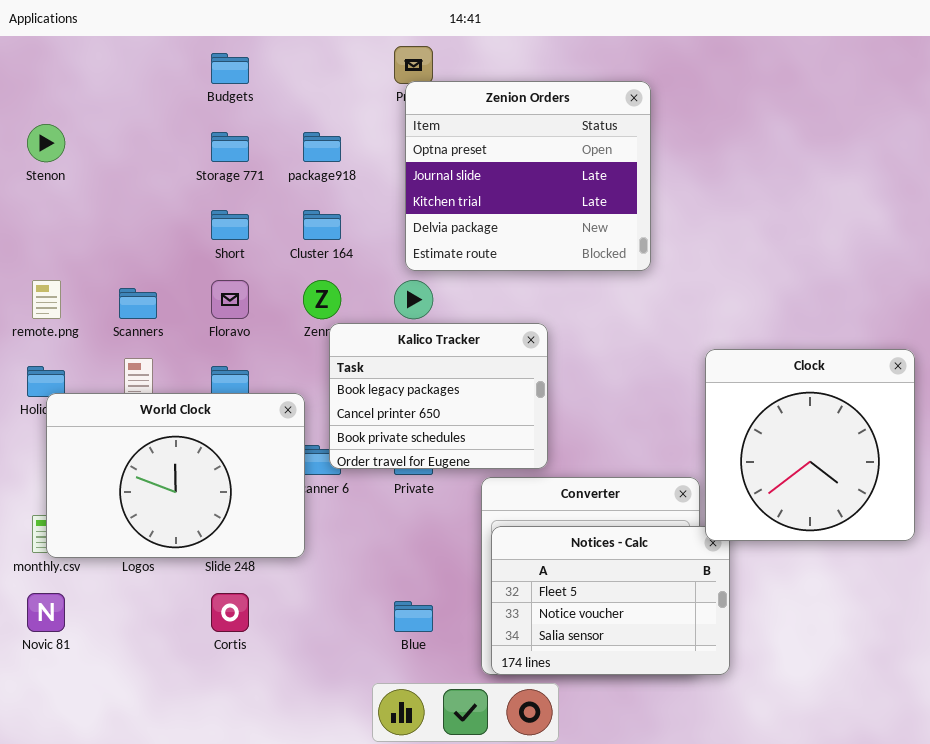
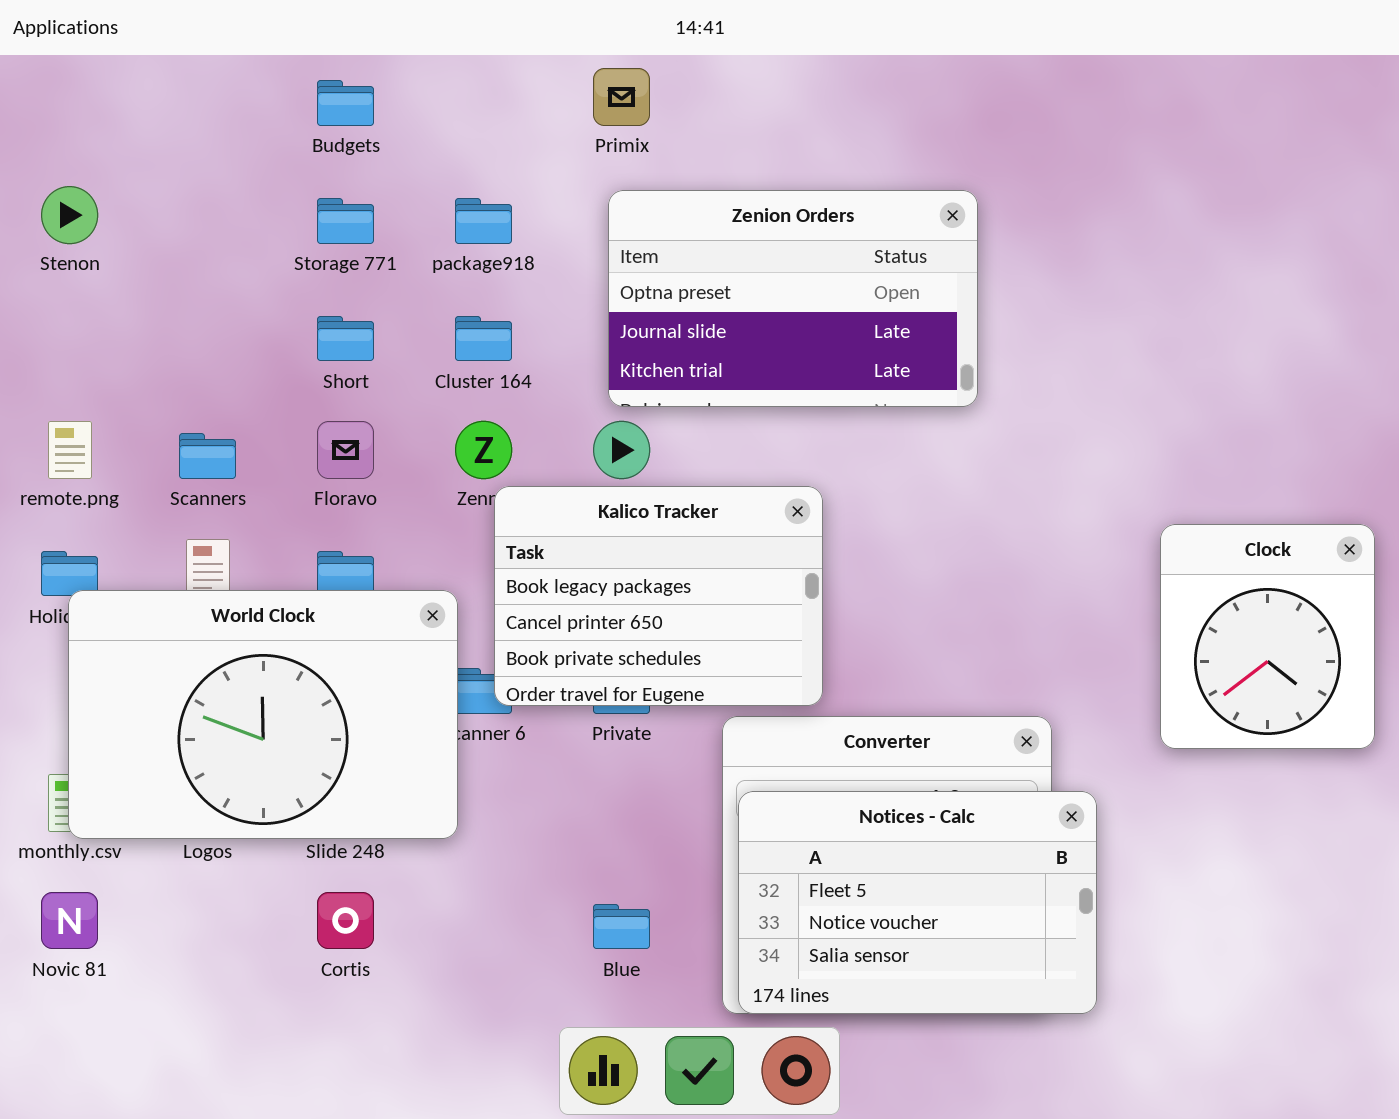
Zenion Orders: [405,81,651,271] -> [608,190,978,407], resized
Clock: [705,349,915,541] -> [1160,524,1375,749], resized

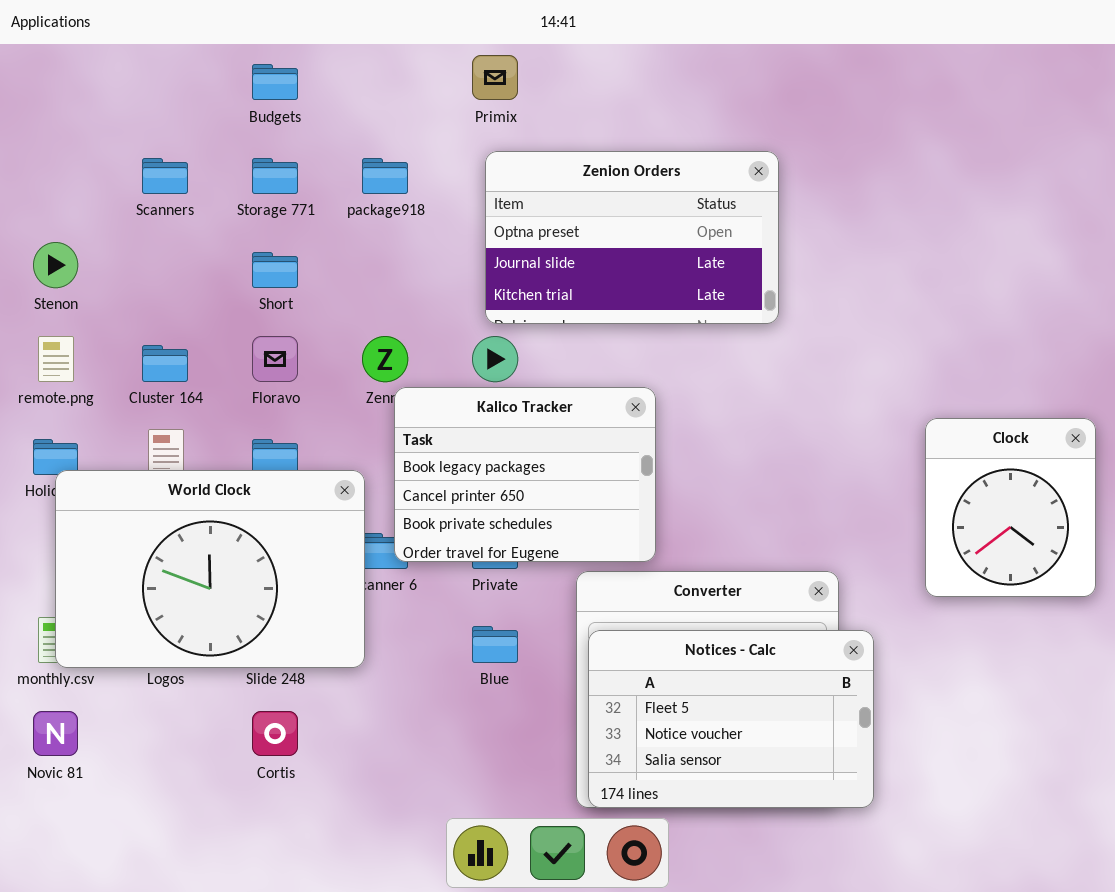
Stenon: [41,186,98,244] -> [33,242,78,288], moved
Cluster 164: [455,316,512,361] -> [142,345,188,382], moved
Scanners: [179,433,236,479] -> [142,158,188,194], moved
Blue: [593,904,650,949] -> [472,626,518,663], moved

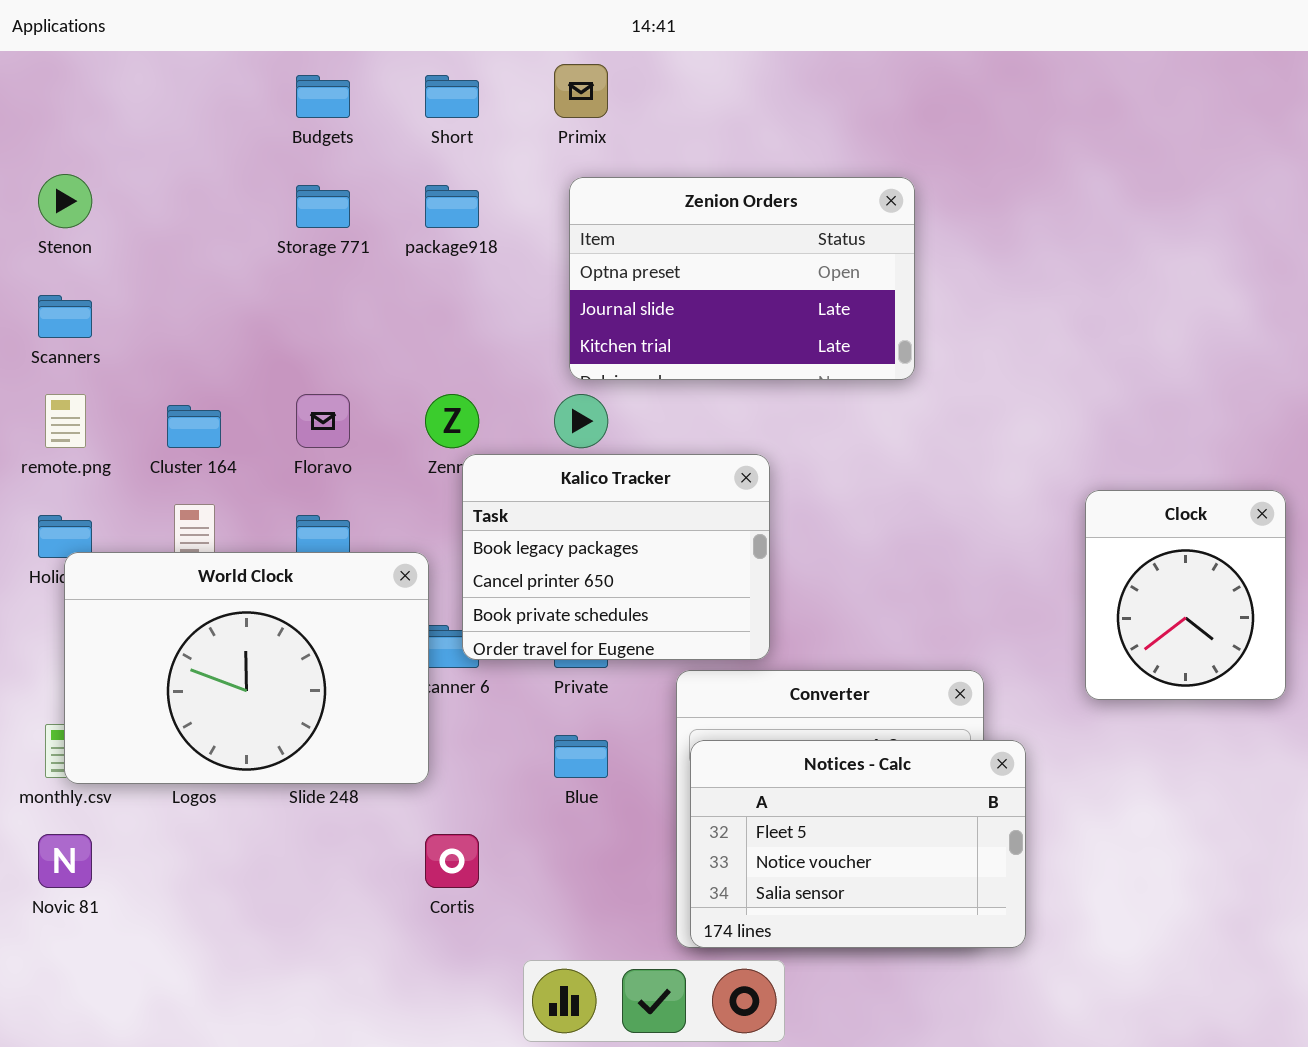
Scanners: [142,158,188,194] -> [38,295,92,338], moved
Stenon: [33,242,78,288] -> [38,174,92,228], moved
Short: [252,252,298,288] -> [425,75,479,118], moved
Cortis: [252,711,298,756] -> [425,834,479,888], moved

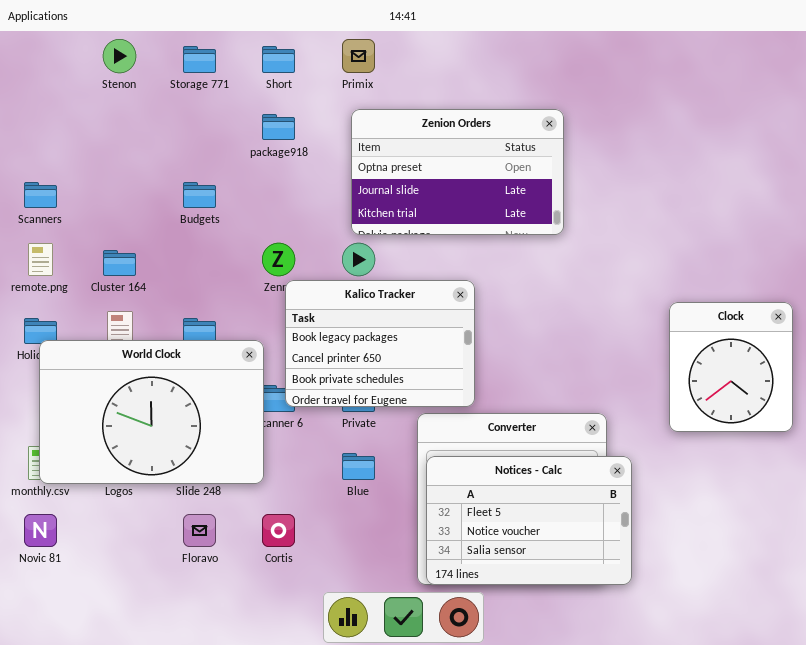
Budgets: [296,75,350,118] -> [183,182,216,208], moved
Stenon: [38,174,92,228] -> [103,39,136,73], moved
Storage 771: [296,185,350,228] -> [183,46,216,73], moved
Floravo: [296,394,350,448] -> [183,514,216,547], moved

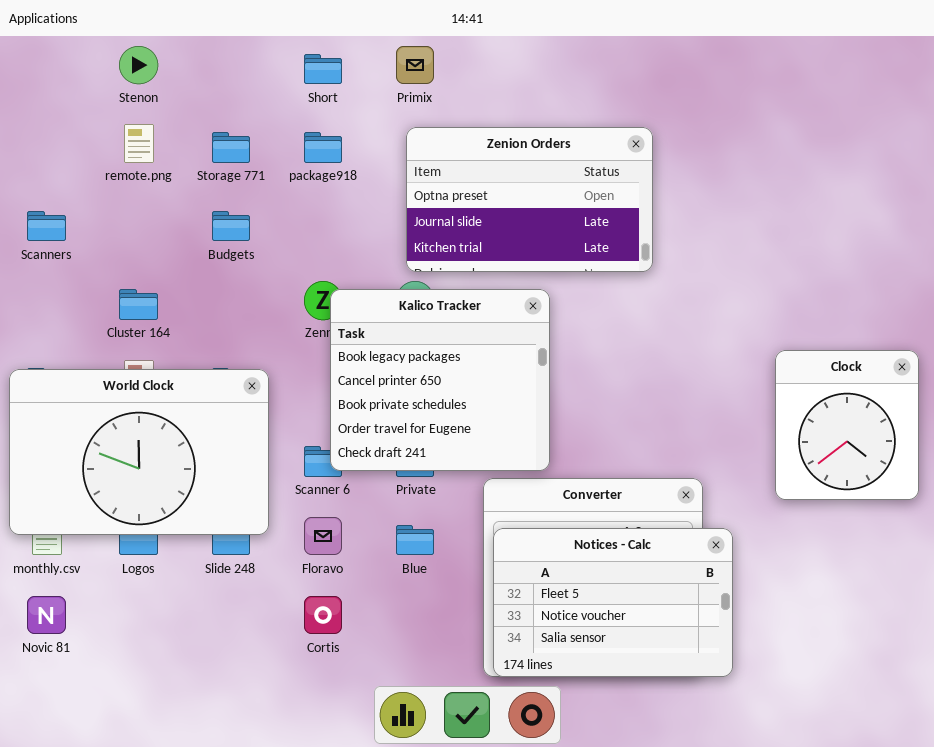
Storage 771: [183,46,216,73] -> [212,132,250,163], moved
remote.png: [28,243,53,276] -> [124,124,154,163], moved
Kalico Tracker: [285,280,475,407] -> [330,289,550,471], resized
World Clock: [39,340,264,484] -> [9,369,269,535], moved
Floravo: [183,514,216,547] -> [304,517,342,555], moved

